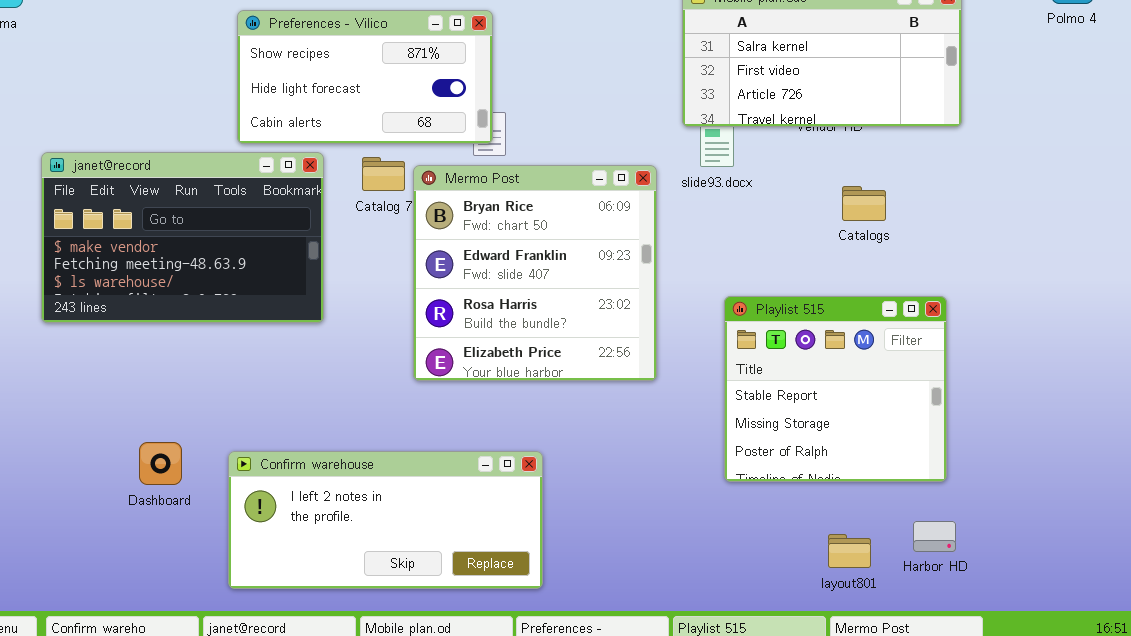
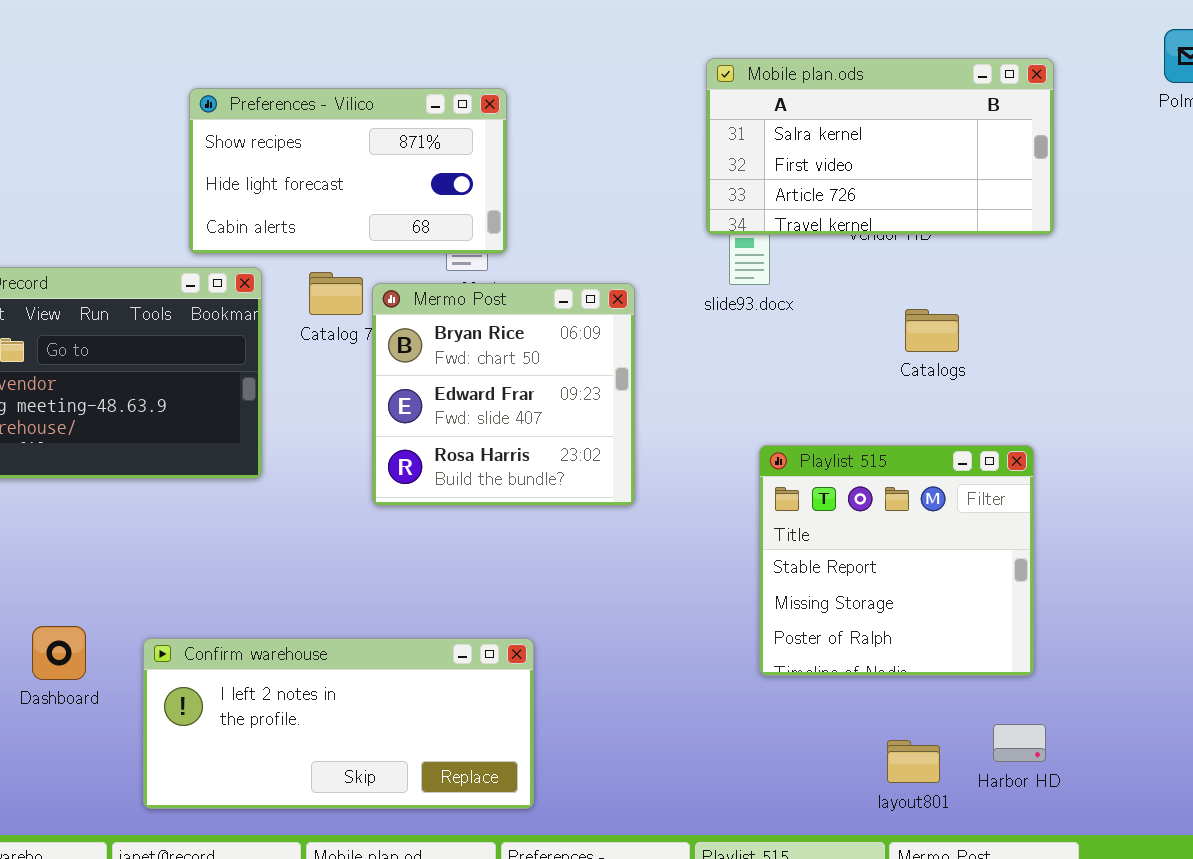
Preferences - Vilico: [237,10,493,144] -> [189,88,507,254], moved
Mermo Post: [413,165,657,381] -> [372,283,635,506], resized

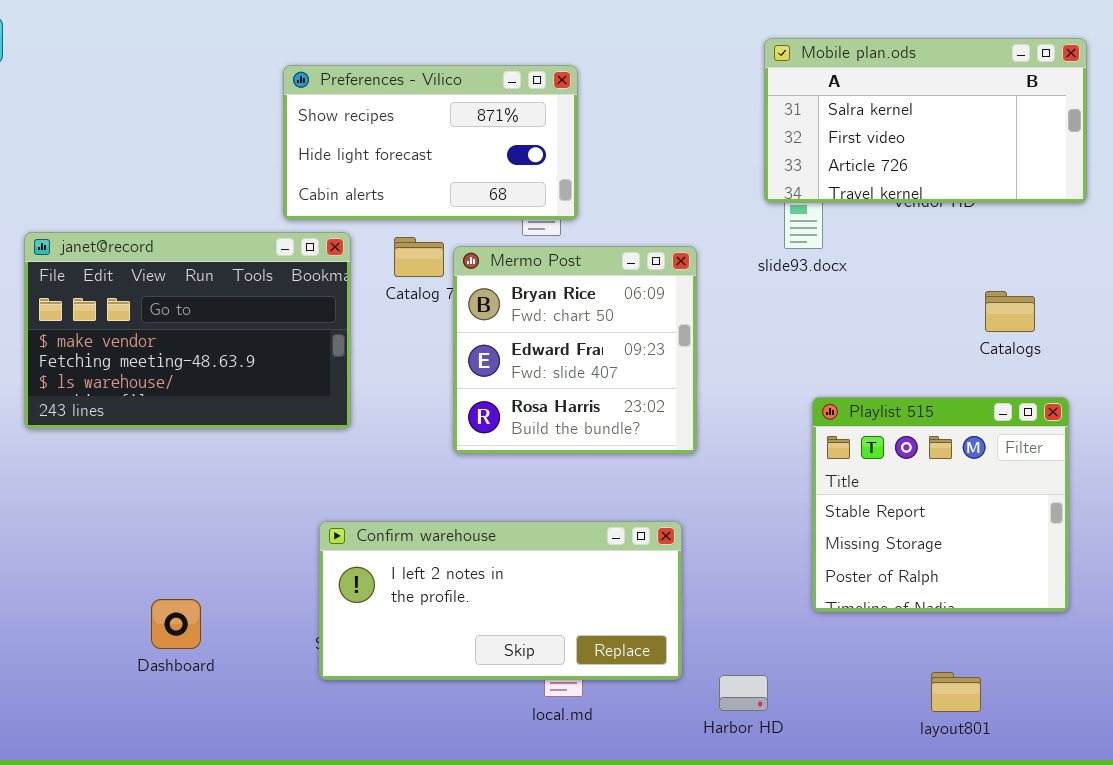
Catalogs: [905,309,959,352] -> [985,291,1035,332], moved
Dashboard: [32,626,86,680] -> [151,599,201,649], moved
Confirm warehouse: [143,638,534,809] -> [319,521,682,680], moved
Harbor HD: [993,724,1046,762] -> [719,675,768,711], moved

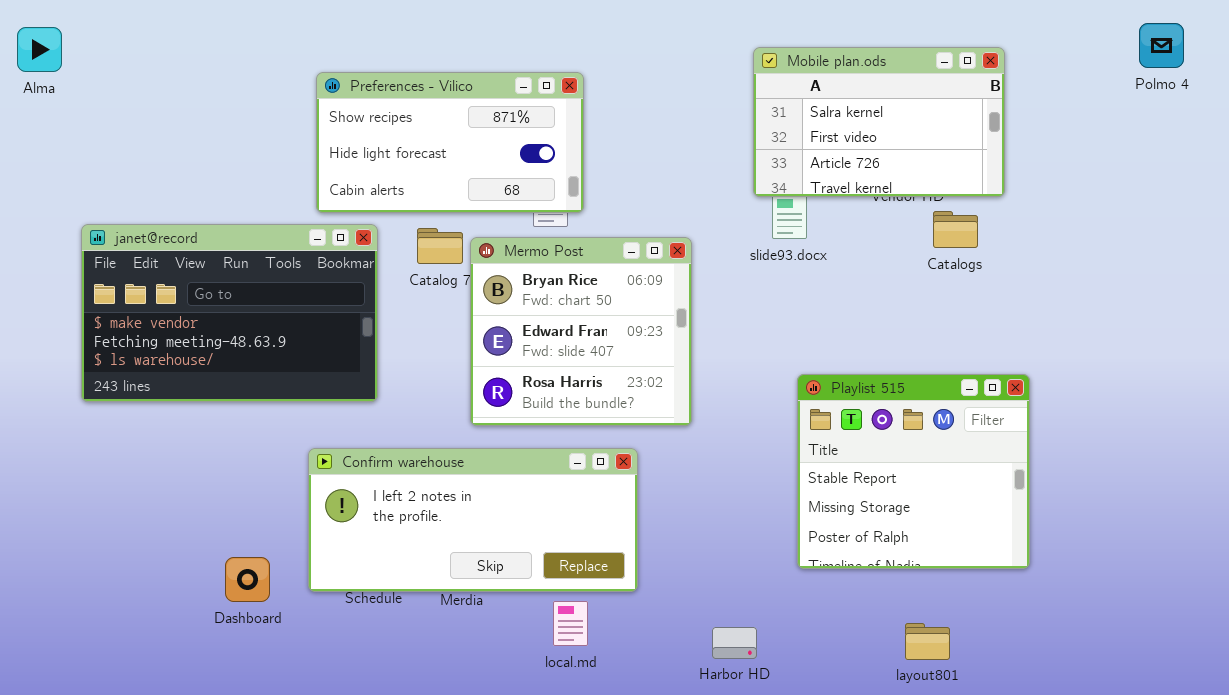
Mobile plan.ods: [764,38,1087,203] -> [753,47,1005,197], resized
Catalogs: [985,291,1035,332] -> [933,211,978,248], moved
Confirm warehouse: [319,521,682,680] -> [308,448,638,592], moved
Dashboard: [151,599,201,649] -> [225,557,270,602], moved

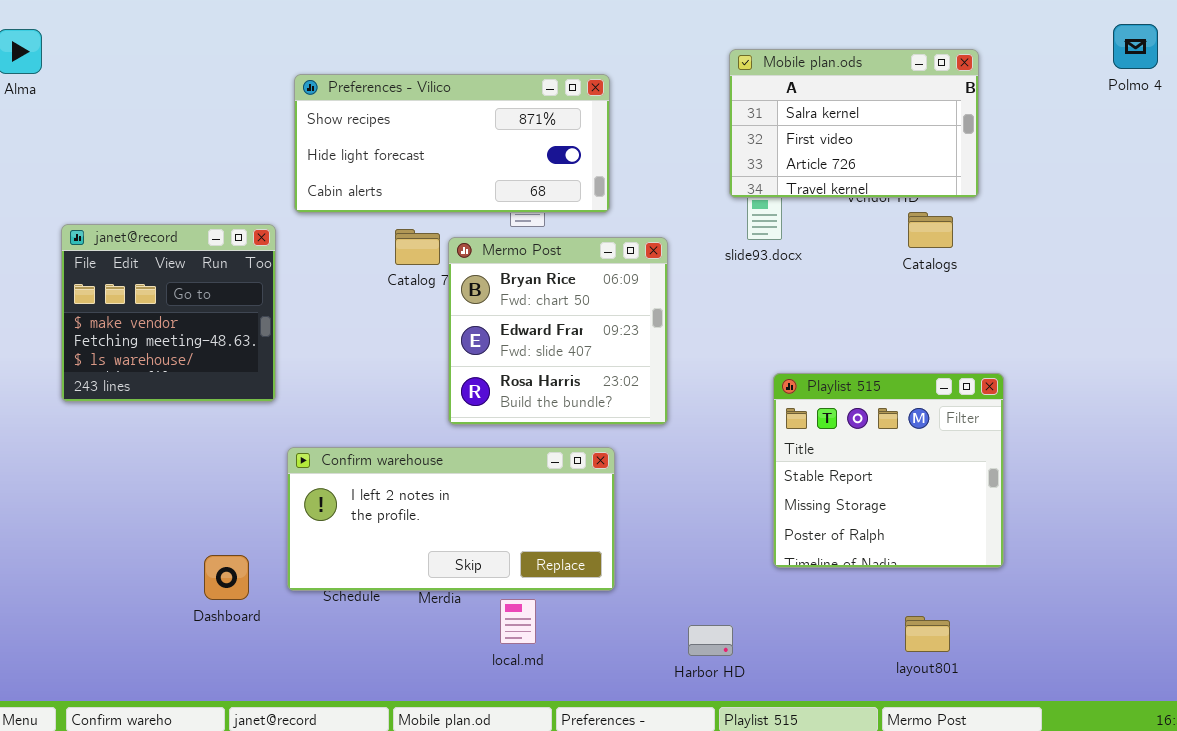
Preferences - Vilico: [316,72,584,213] -> [294,74,610,213], resized
janet@record: [81,224,378,402] -> [61,224,276,402], resized
local.md: [553,601,588,646] -> [500,599,536,644], moved
layout801: [905,623,950,660] -> [905,616,950,652], moved

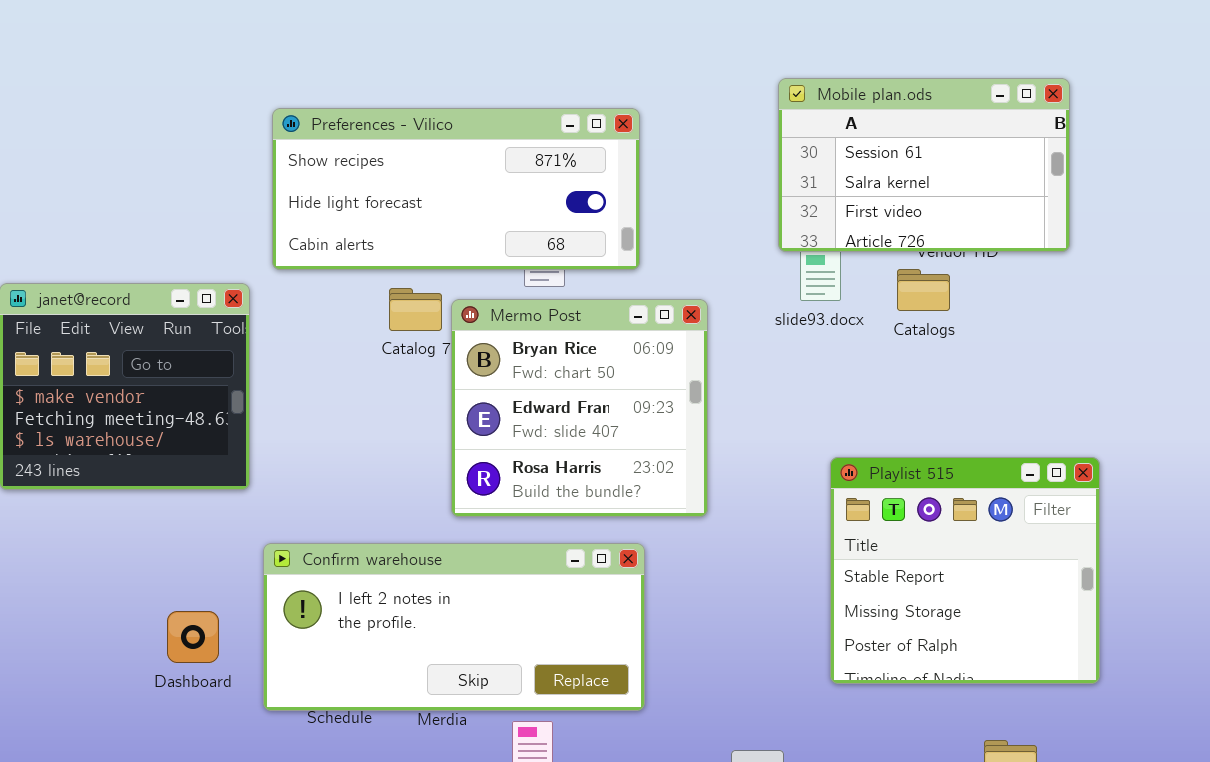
Mobile plan.ods: [729,49,979,198] -> [778,78,1070,252], scrolled up 1 row
Catalogs: [908,212,953,248] -> [897,269,950,311], moved
Dashboard: [204,555,249,600] -> [167,611,219,663], moved

